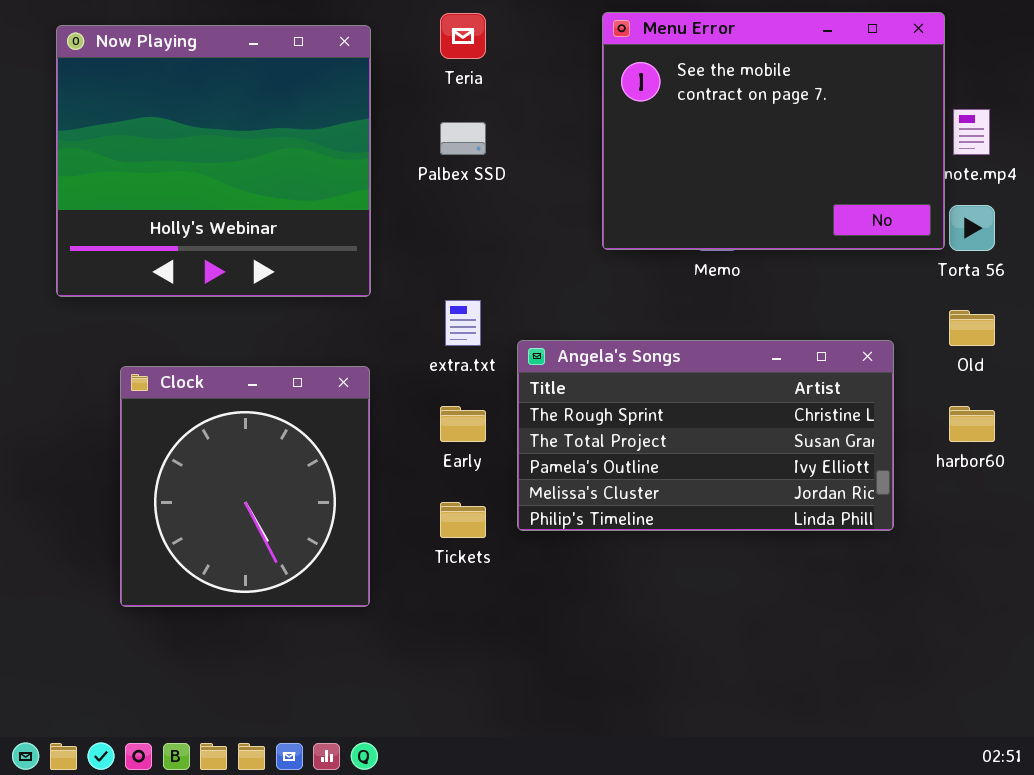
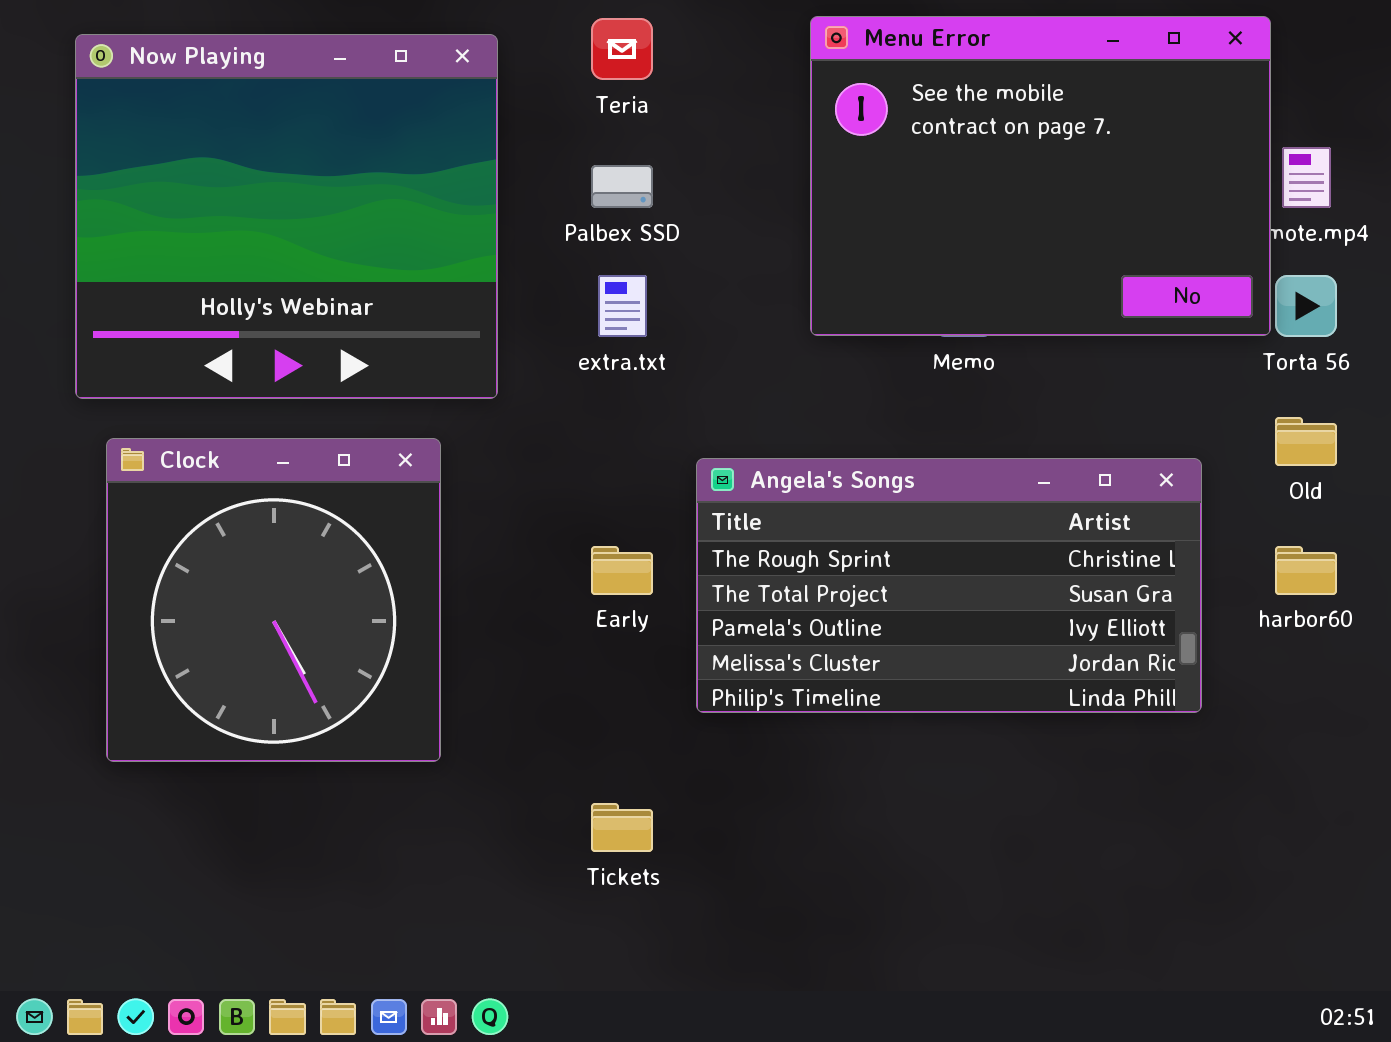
extra.txt: [445,300,481,346] -> [598,275,647,337], moved
Clock: [120,366,370,607] -> [106,438,441,762], moved
Tickets: [440,502,486,538] -> [591,803,653,852], moved

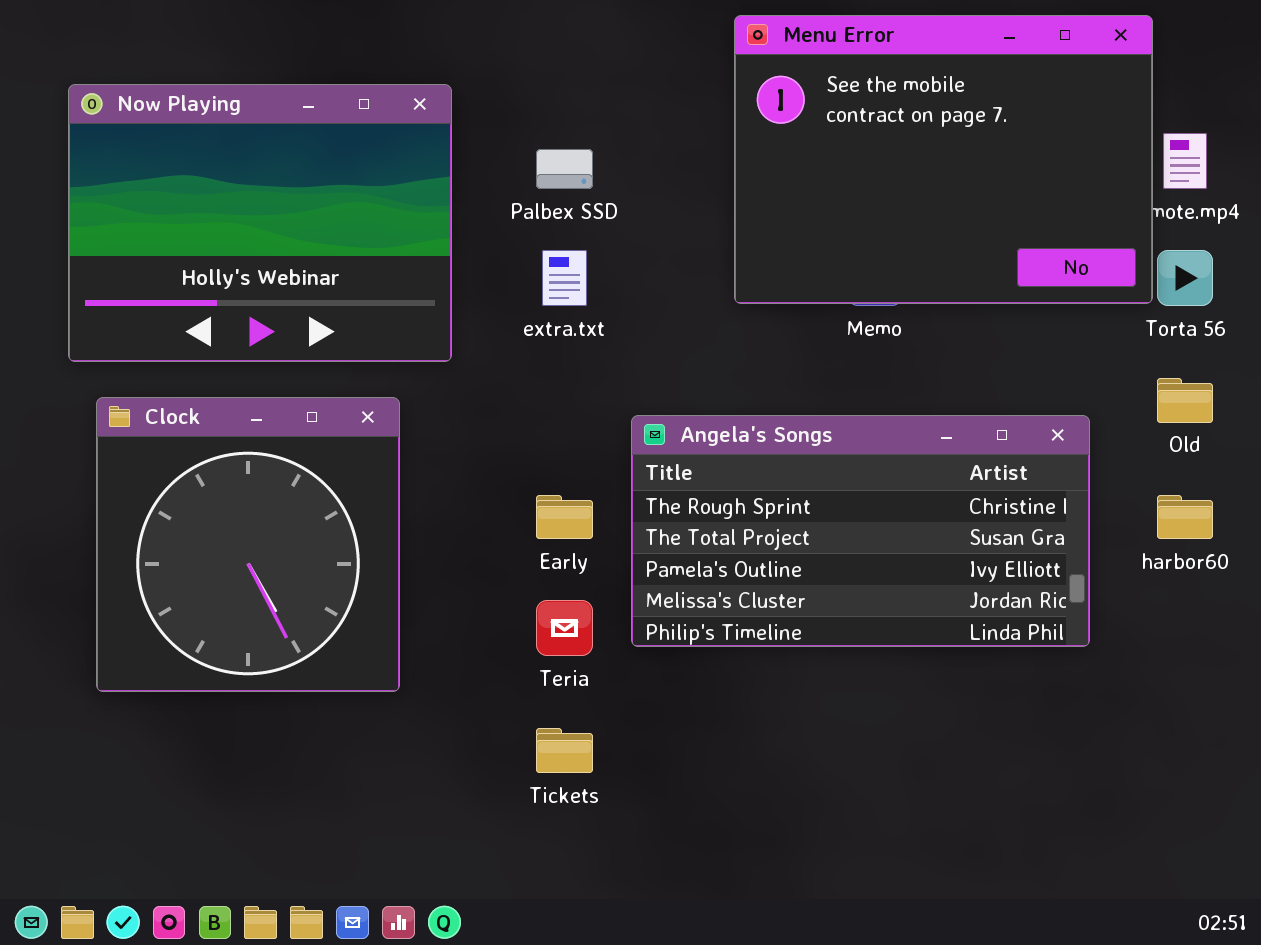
Teria: [591,18,653,80] -> [536,600,593,656], moved
Now Playing: [75,34,498,399] -> [68,84,452,362], resized

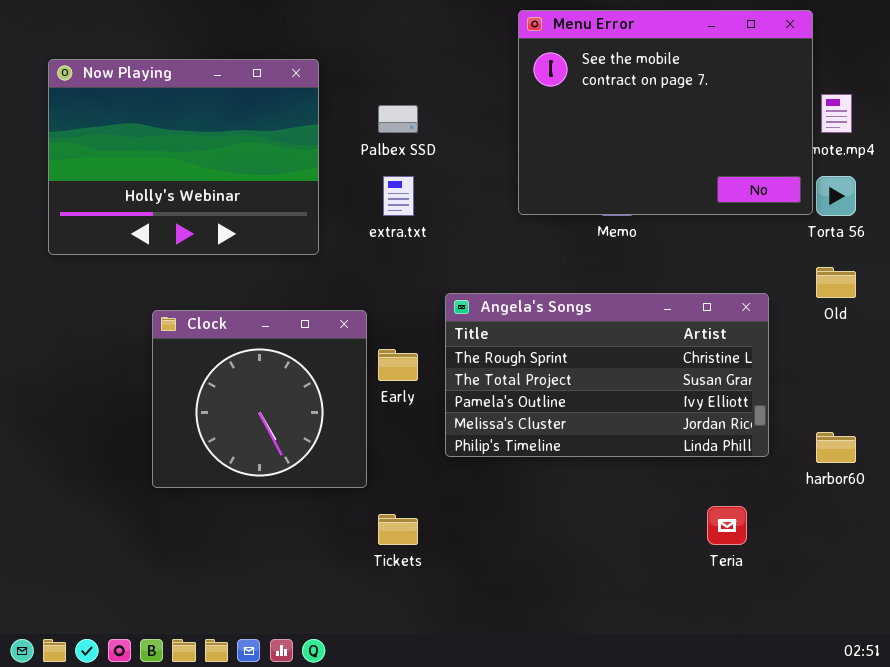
Clock: [96,397,400,692] -> [152,310,367,488], moved, resized
harbor60: [1157,495,1213,539] -> [816,432,856,463], moved
Teria: [536,600,593,656] -> [707,506,747,545], moved

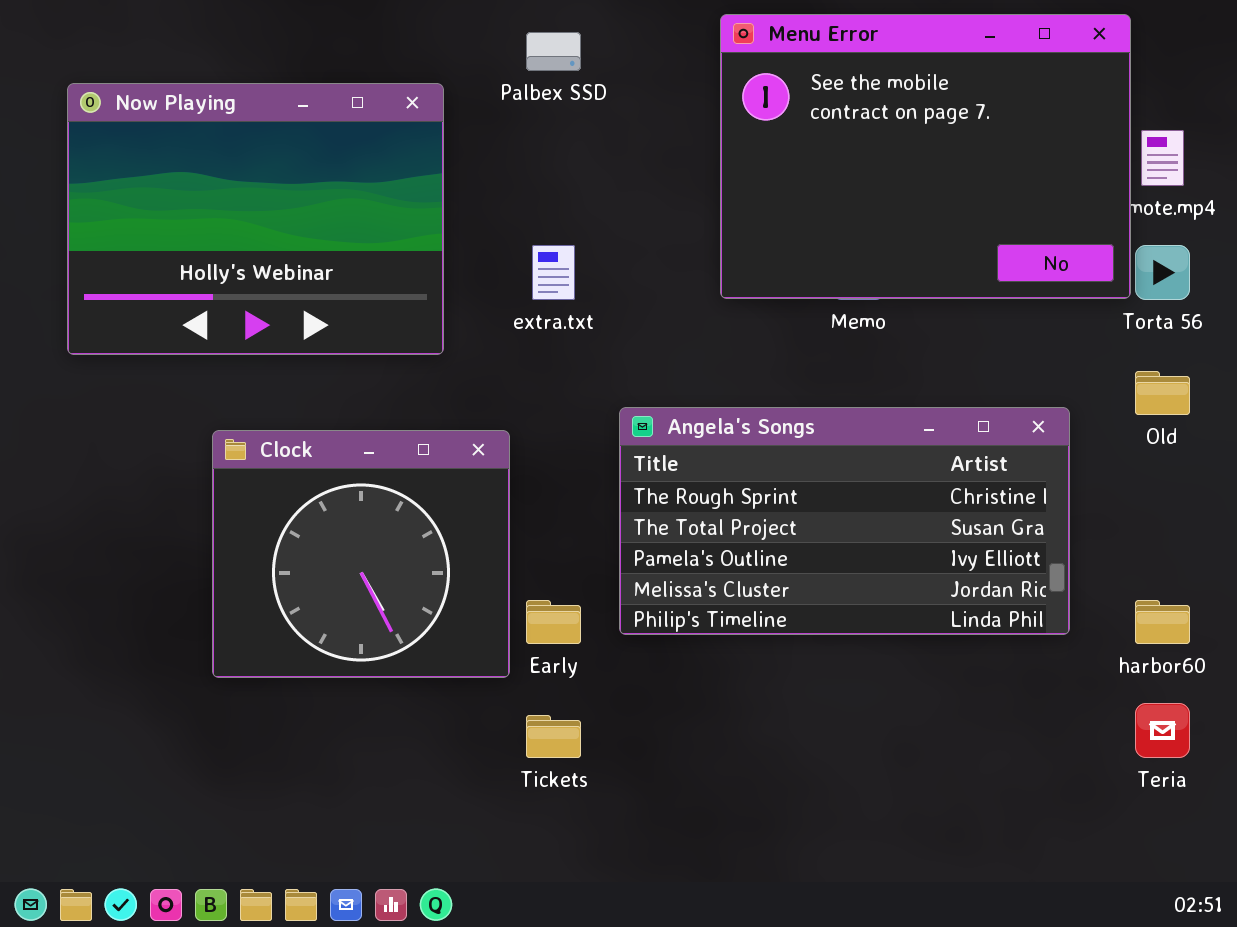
Palbex SSD: [378,105,418,133] -> [526,32,581,71], moved
Early: [378,349,418,381] -> [526,600,581,644], moved
Teria: [707,506,747,545] -> [1135,703,1190,758], moved

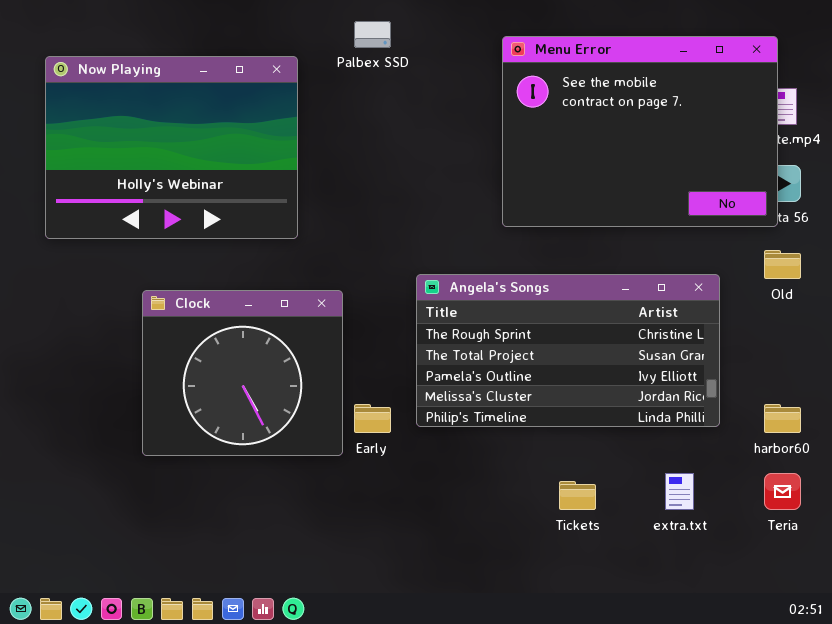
Menu Error: [720,14,1131,299] -> [502,36,778,227], moved
extra.txt: [532,245,575,300] -> [665,473,694,510], moved
Tickets: [526,715,581,758] -> [559,481,596,510], moved

